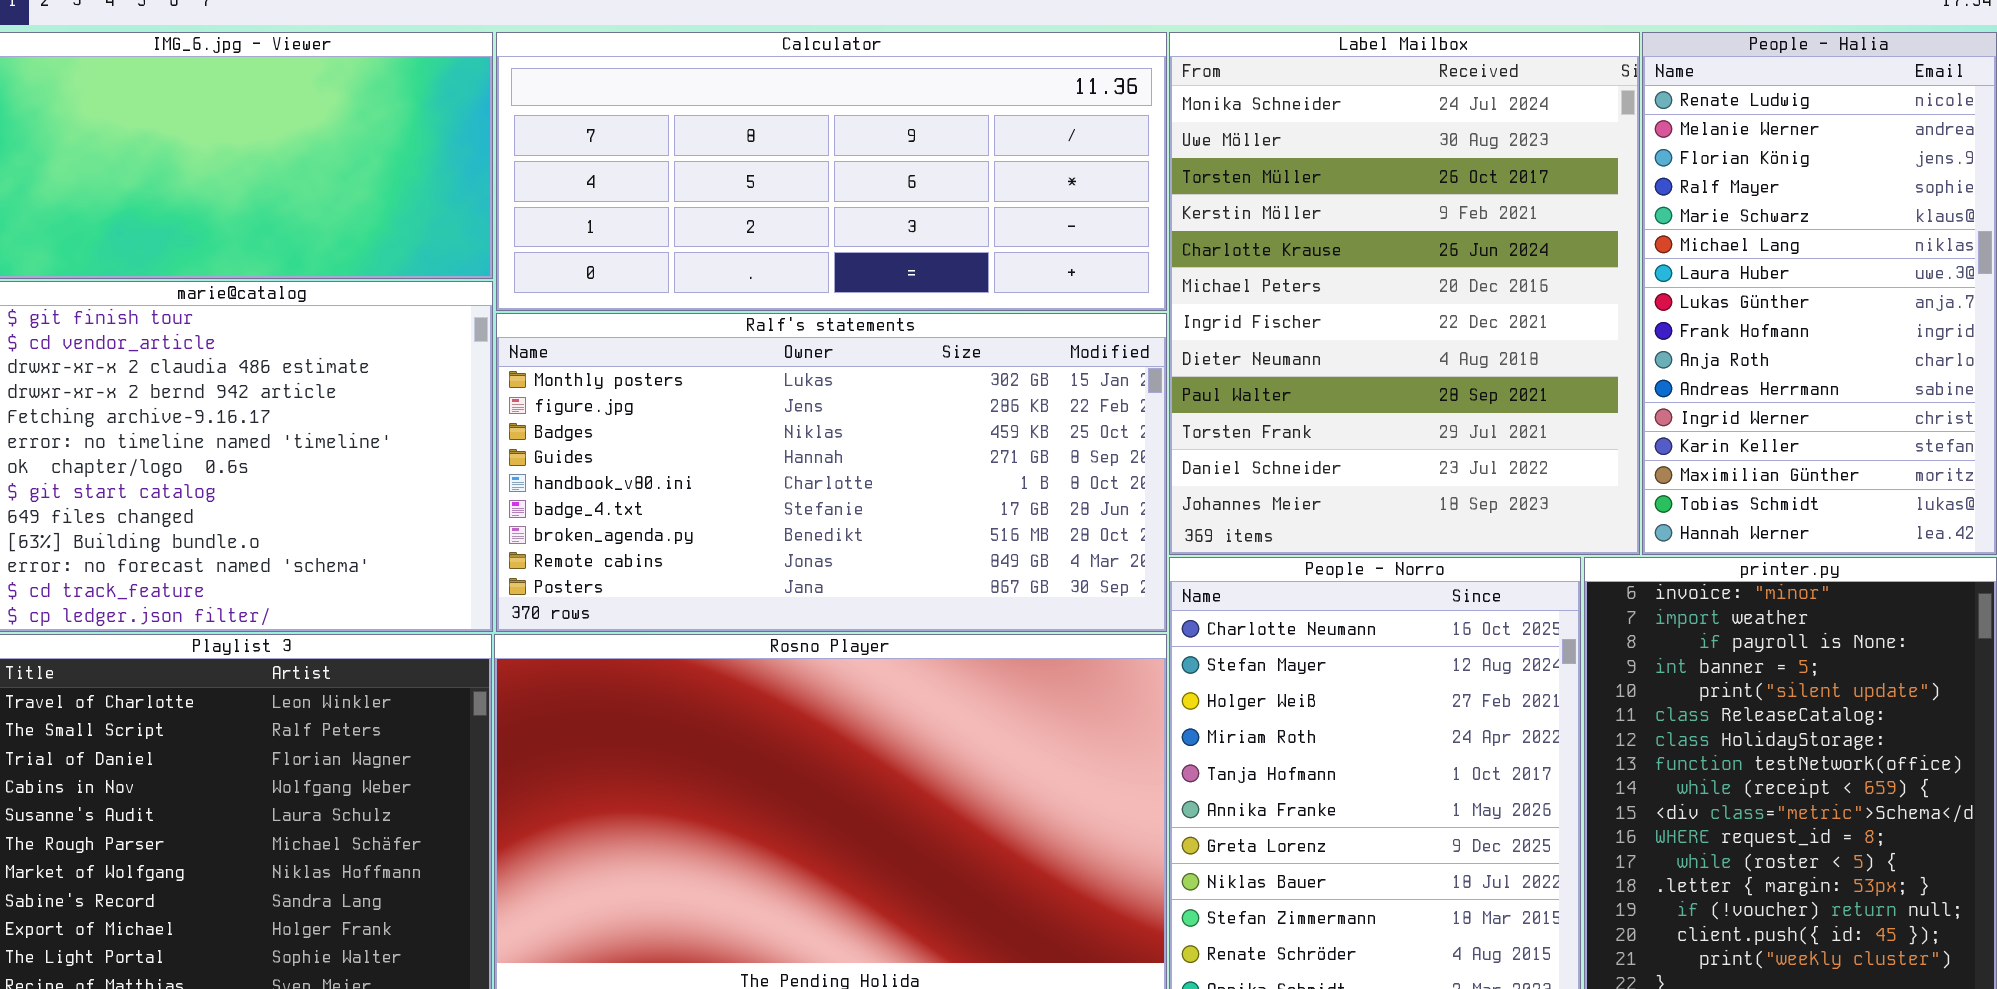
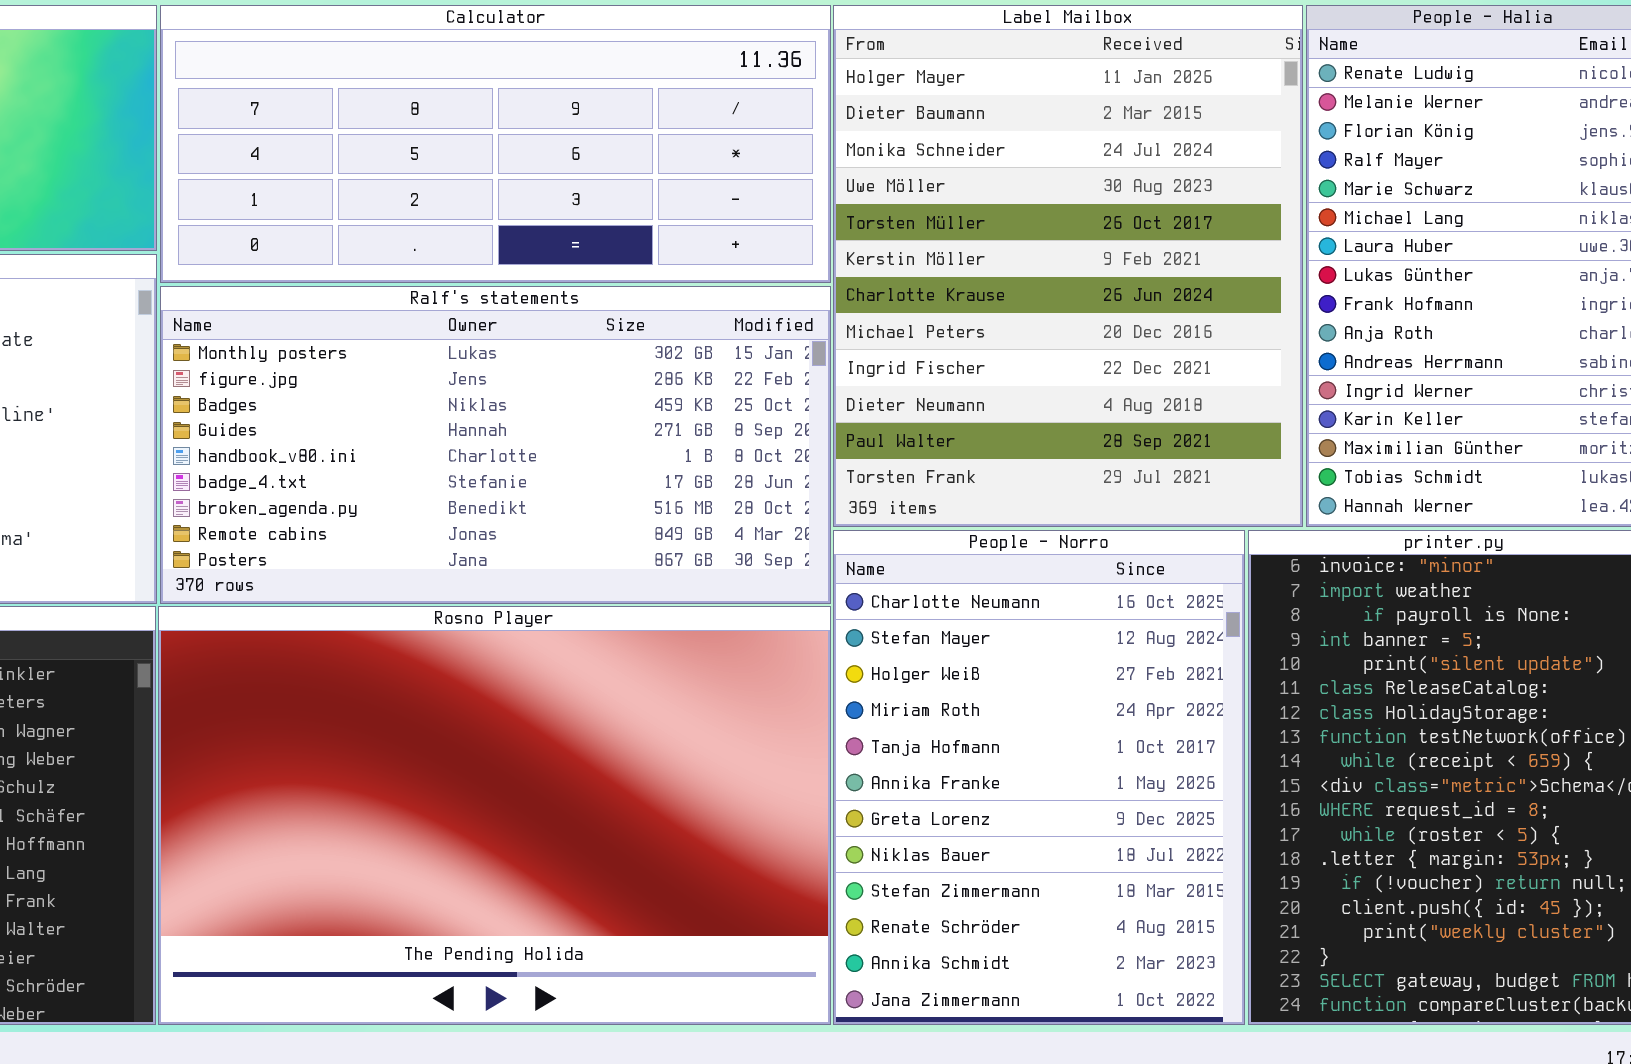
Label Mailbox: [1169,32,1640,555] -> [833,5,1303,527], scrolled up 2 rows

